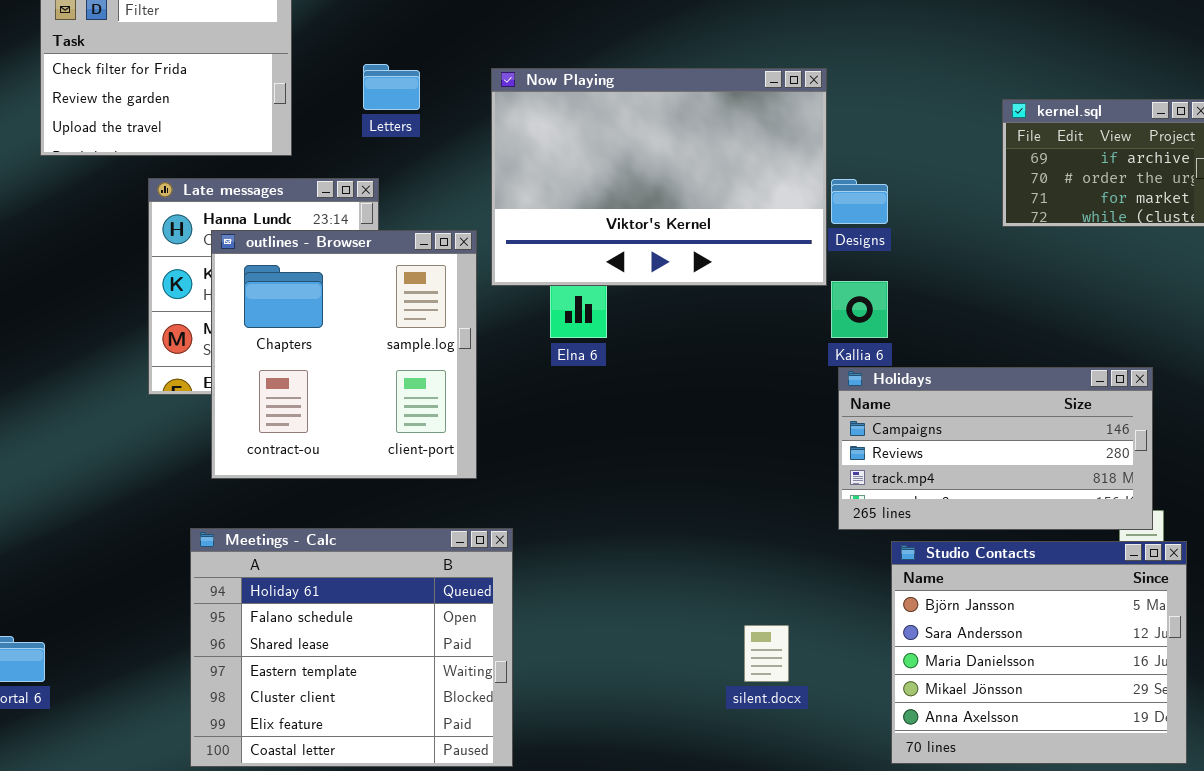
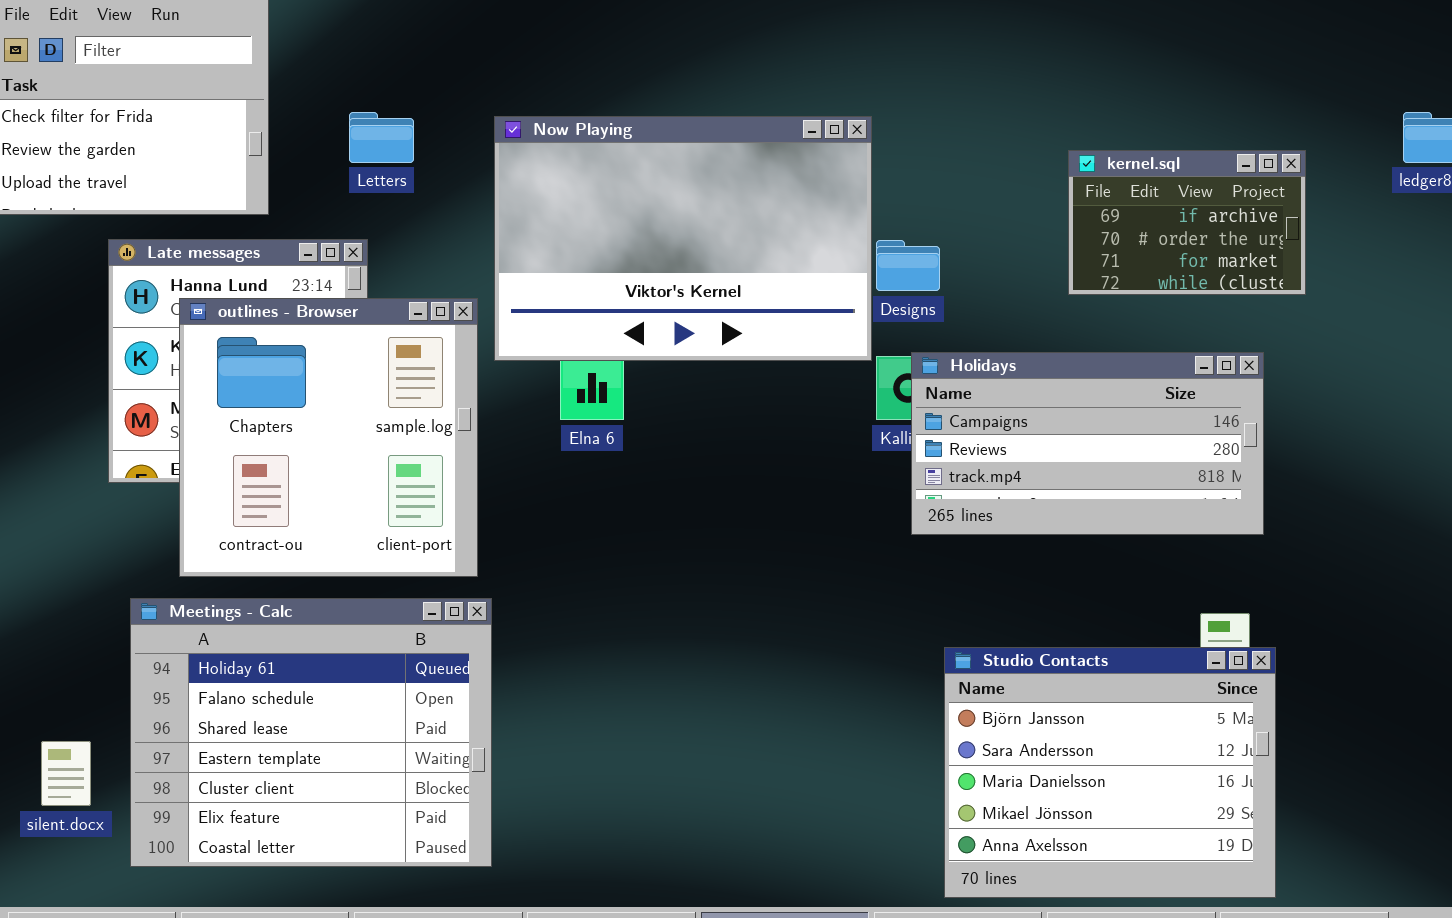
Holidays: [838,367,1153,530] -> [911,352,1264,535], moved
Meetings - Calc: [190,528,513,767] -> [130,598,492,867], moved
silent.docx: [744,625,789,682] -> [41,741,91,806], moved

